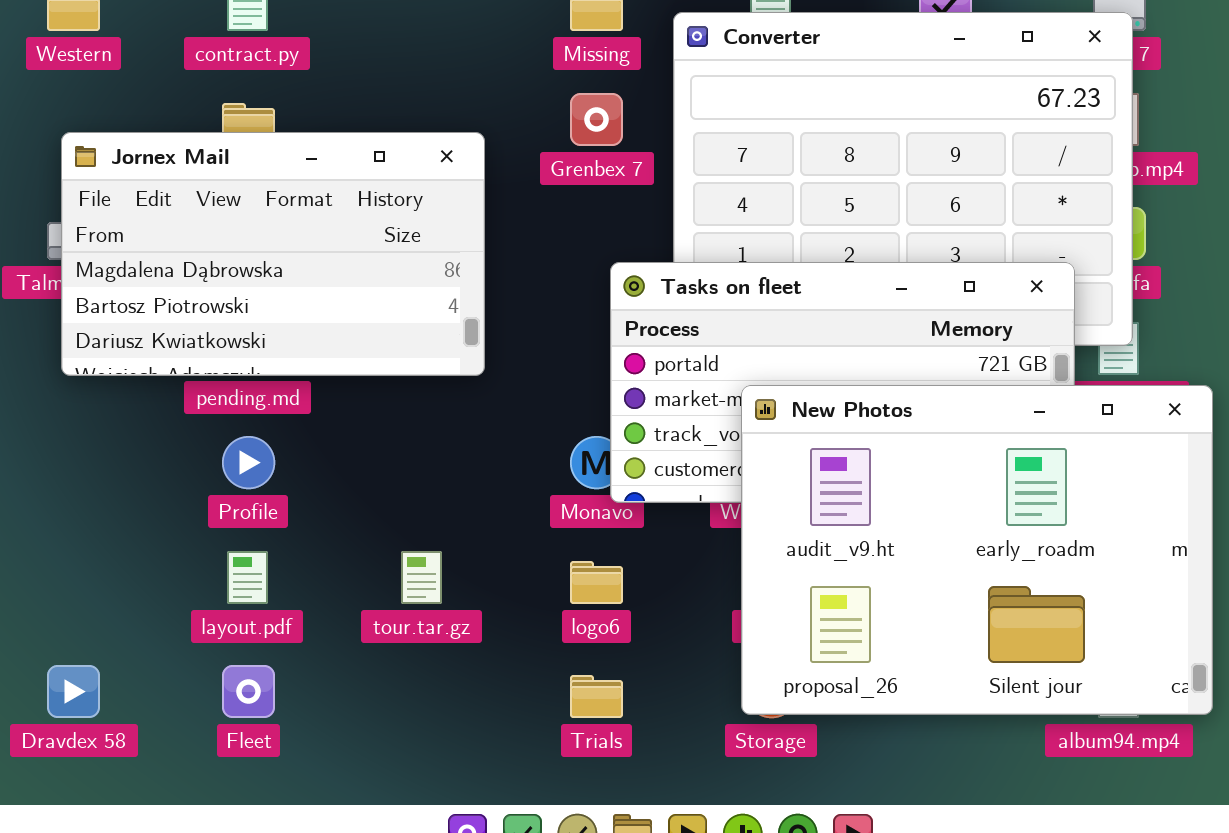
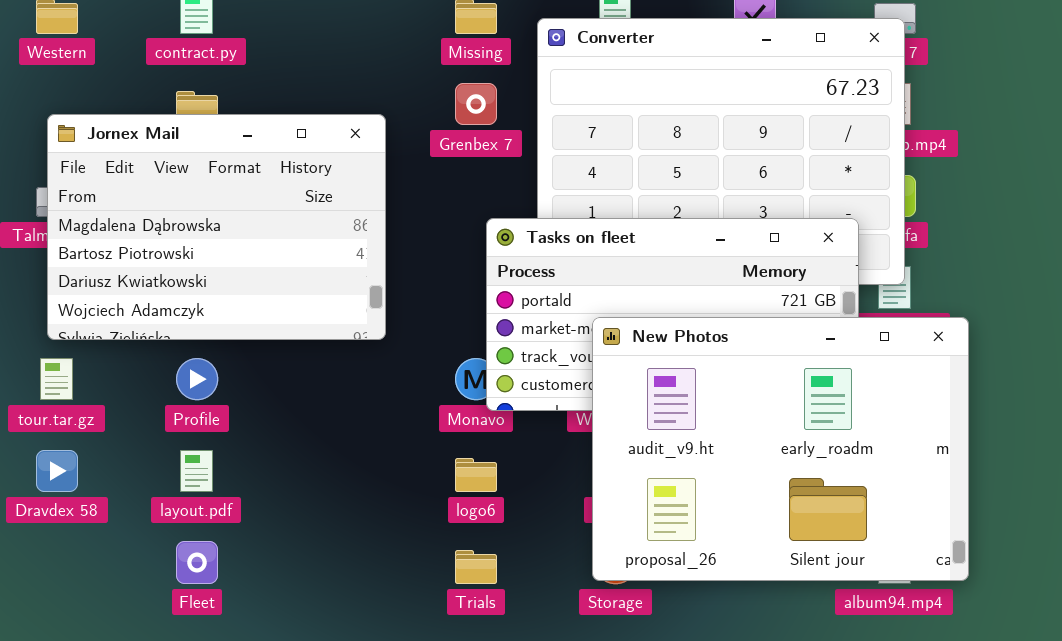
Jornex Mail: [61,132,485,376] -> [47,114,386,340], resized
tour.tar.gz: [401,551,442,604] -> [40,358,73,400], moved
Dravdex 58: [47,665,100,718] -> [36,450,78,492], moved

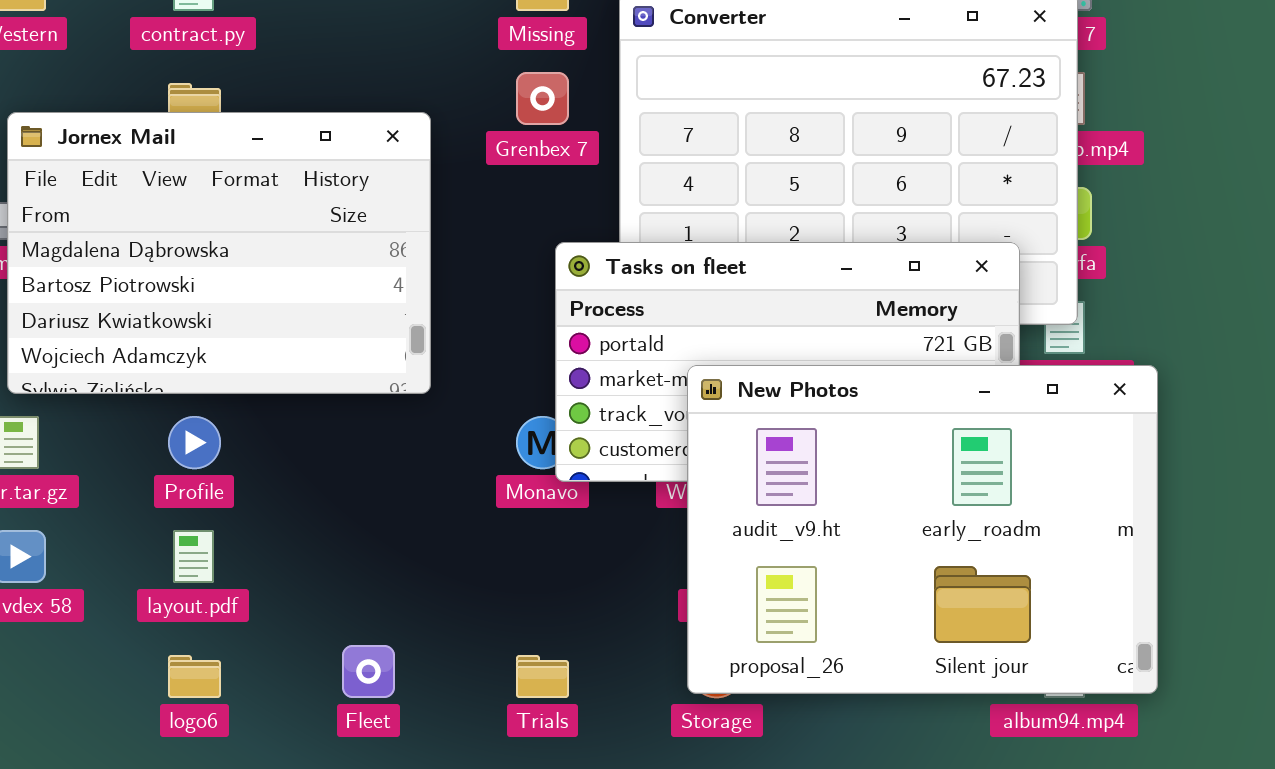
logo6: [455,458,497,492] -> [168,655,221,698], moved
Fleet: [176,541,218,584] -> [342,645,395,698], moved

